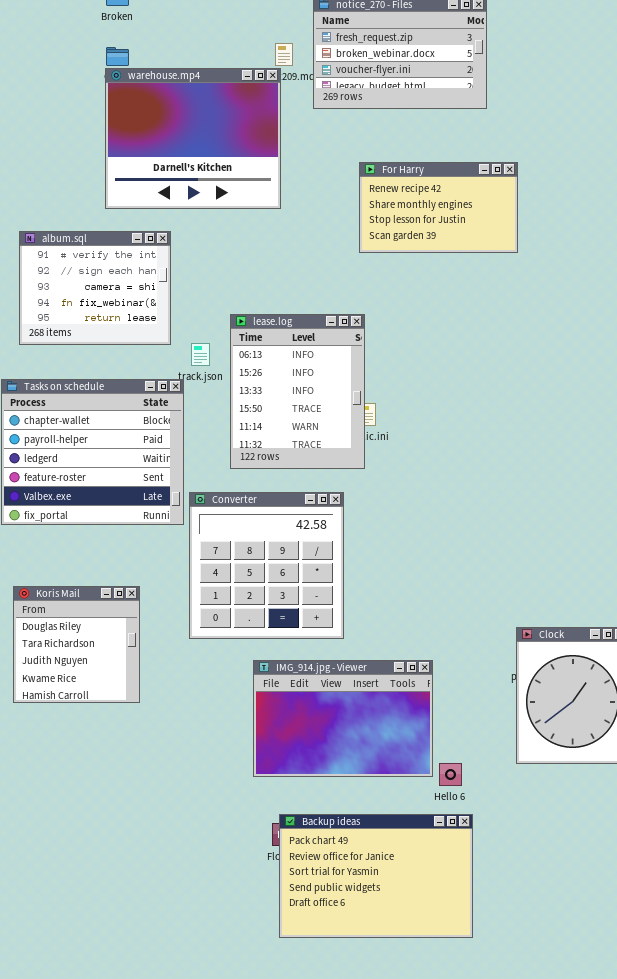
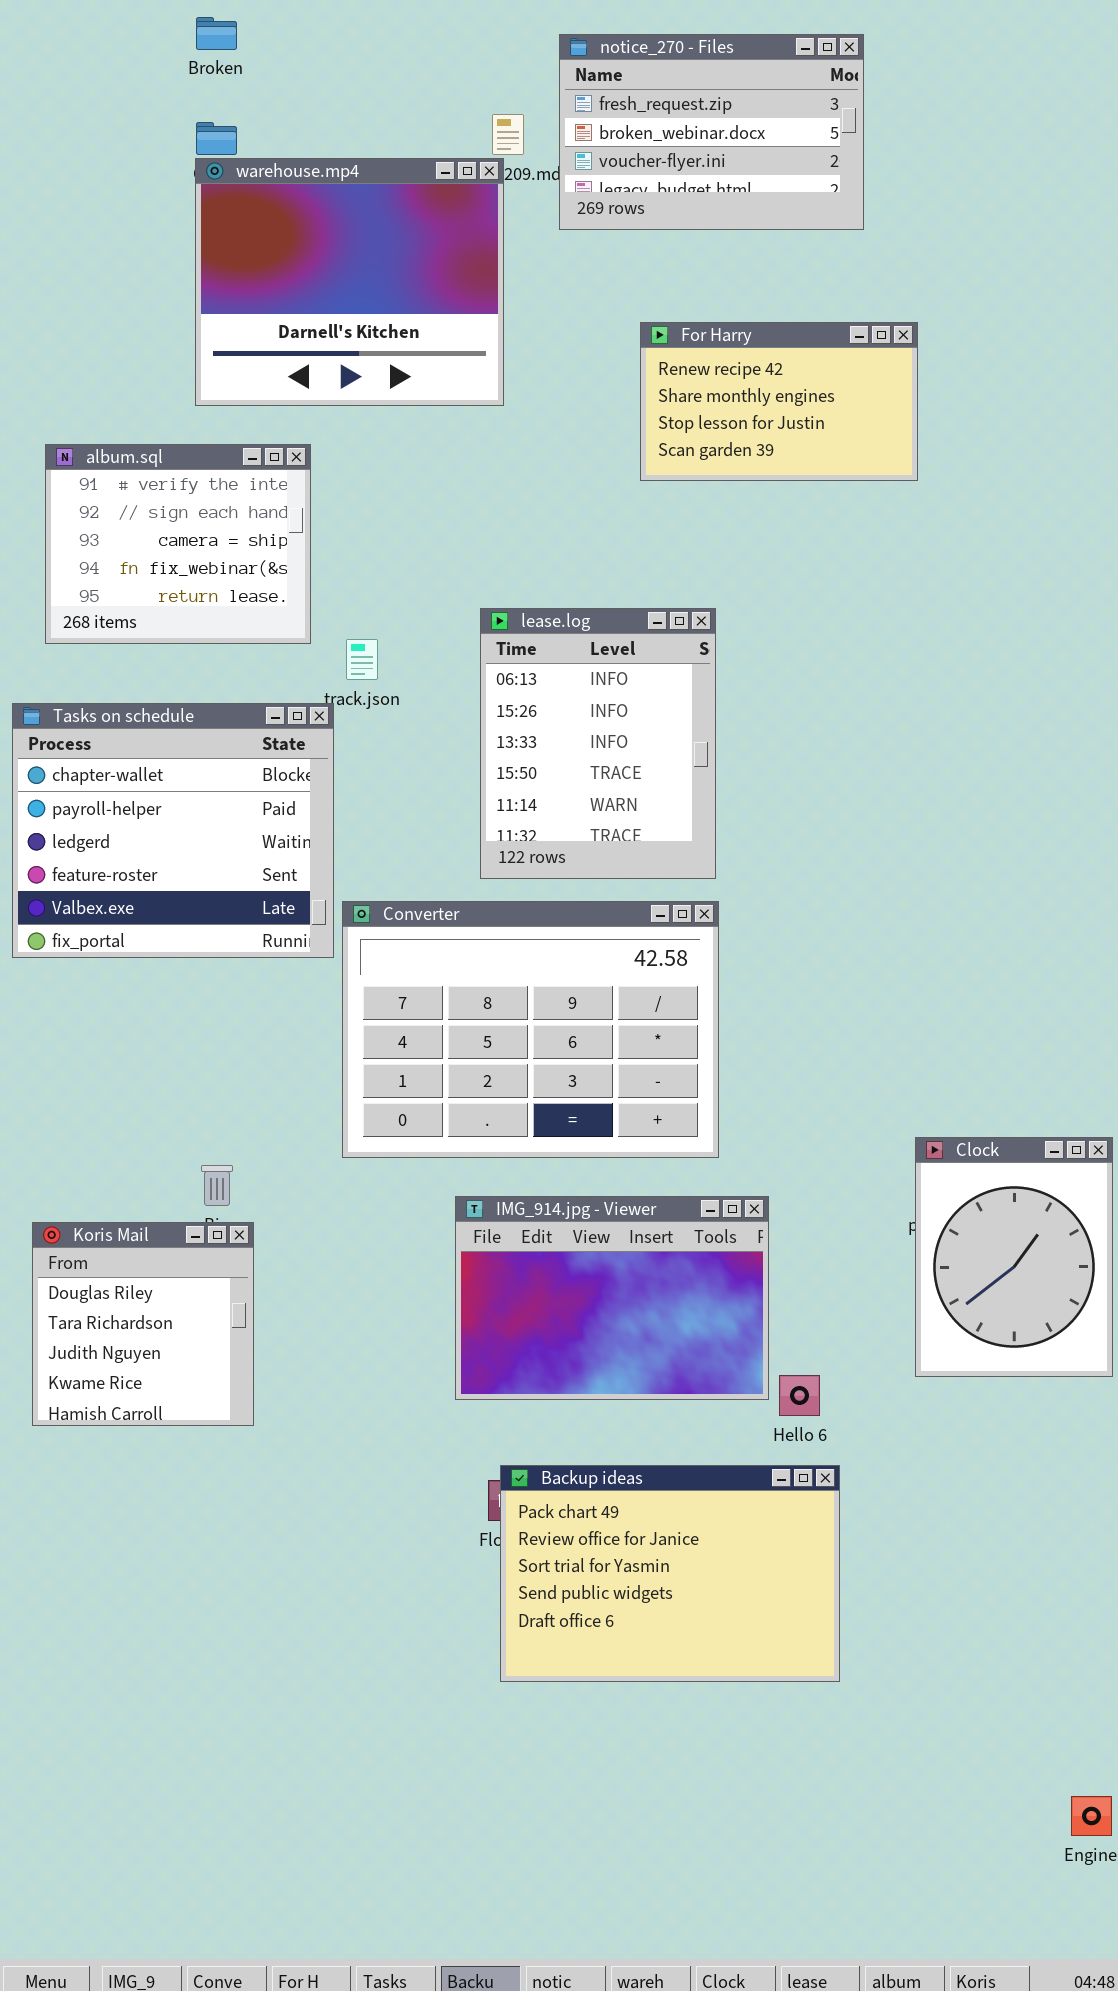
lease.log: [230,314,365,469] -> [480,608,716,879], moved
Converter: [189,492,344,639] -> [342,901,719,1158], resized
Koris Mail: [13,586,140,703] -> [32,1222,254,1426], moved

